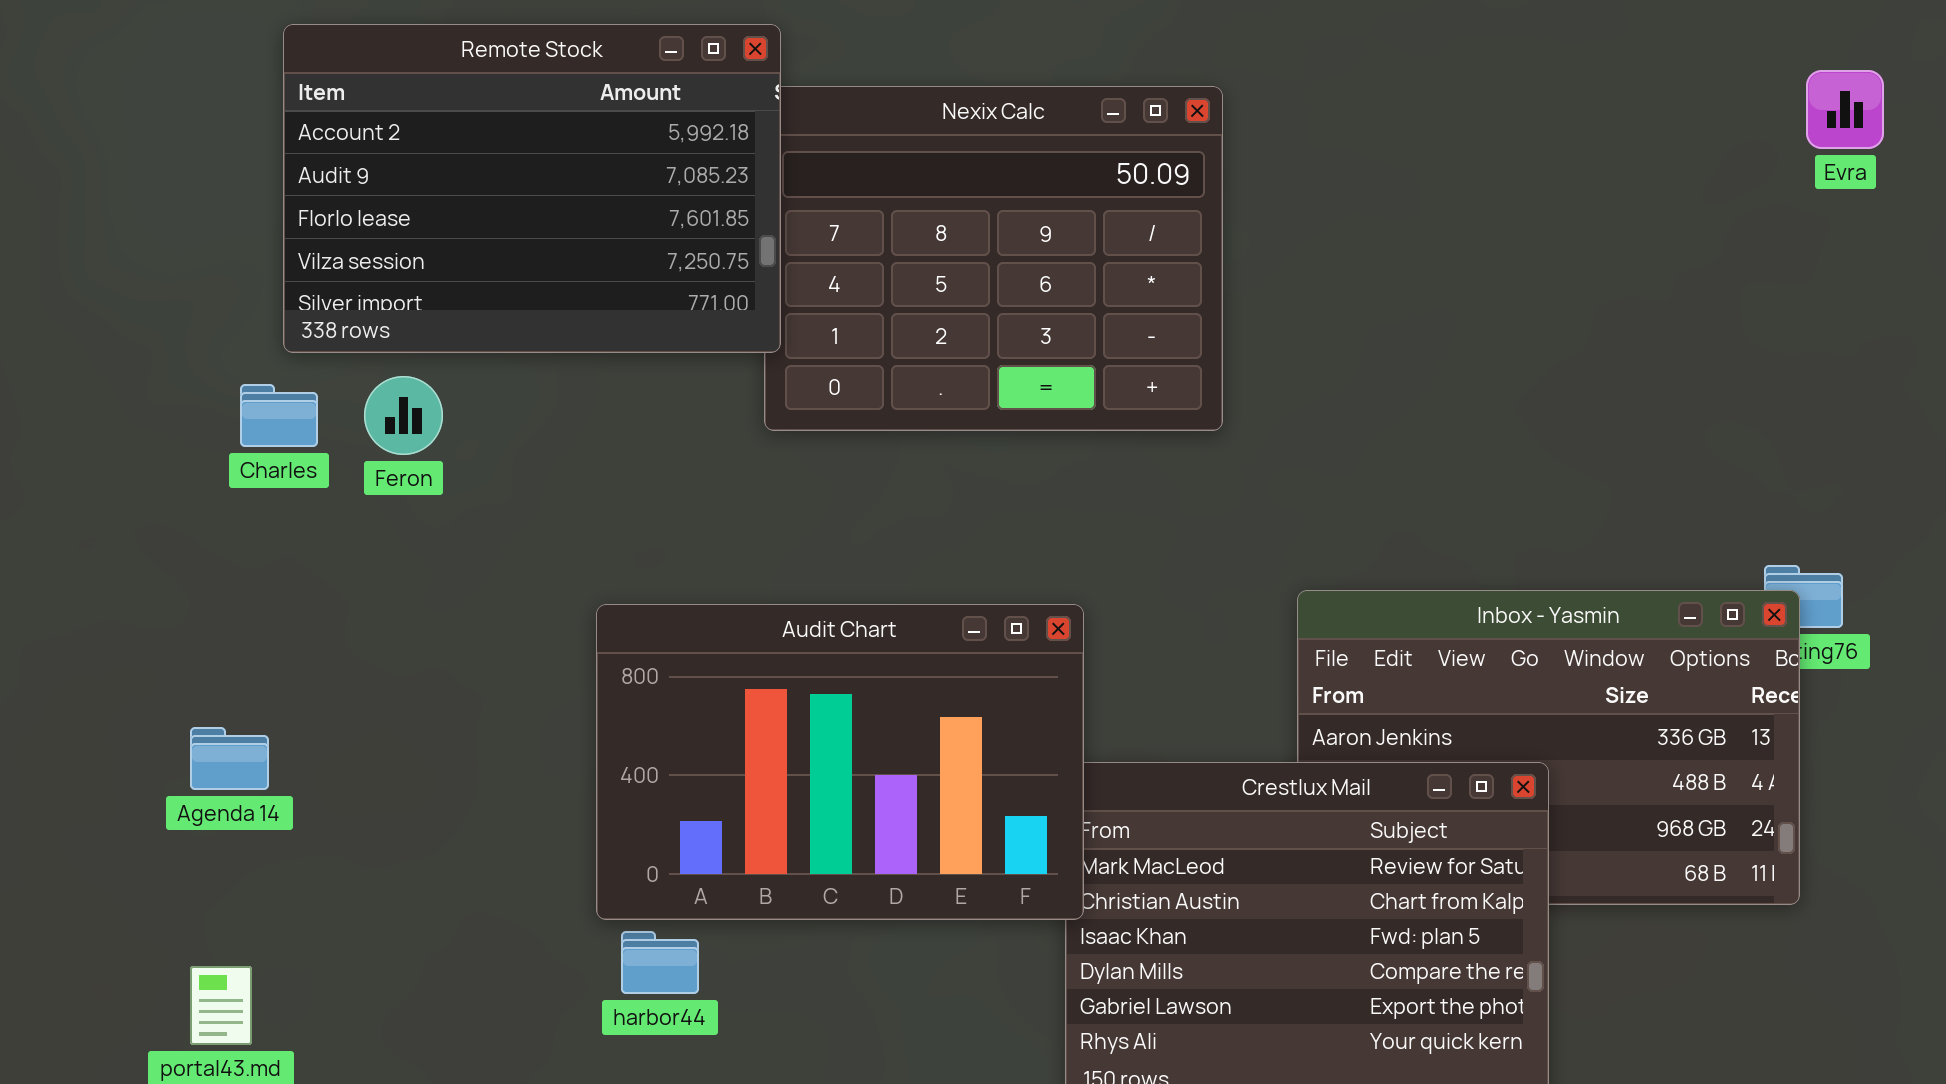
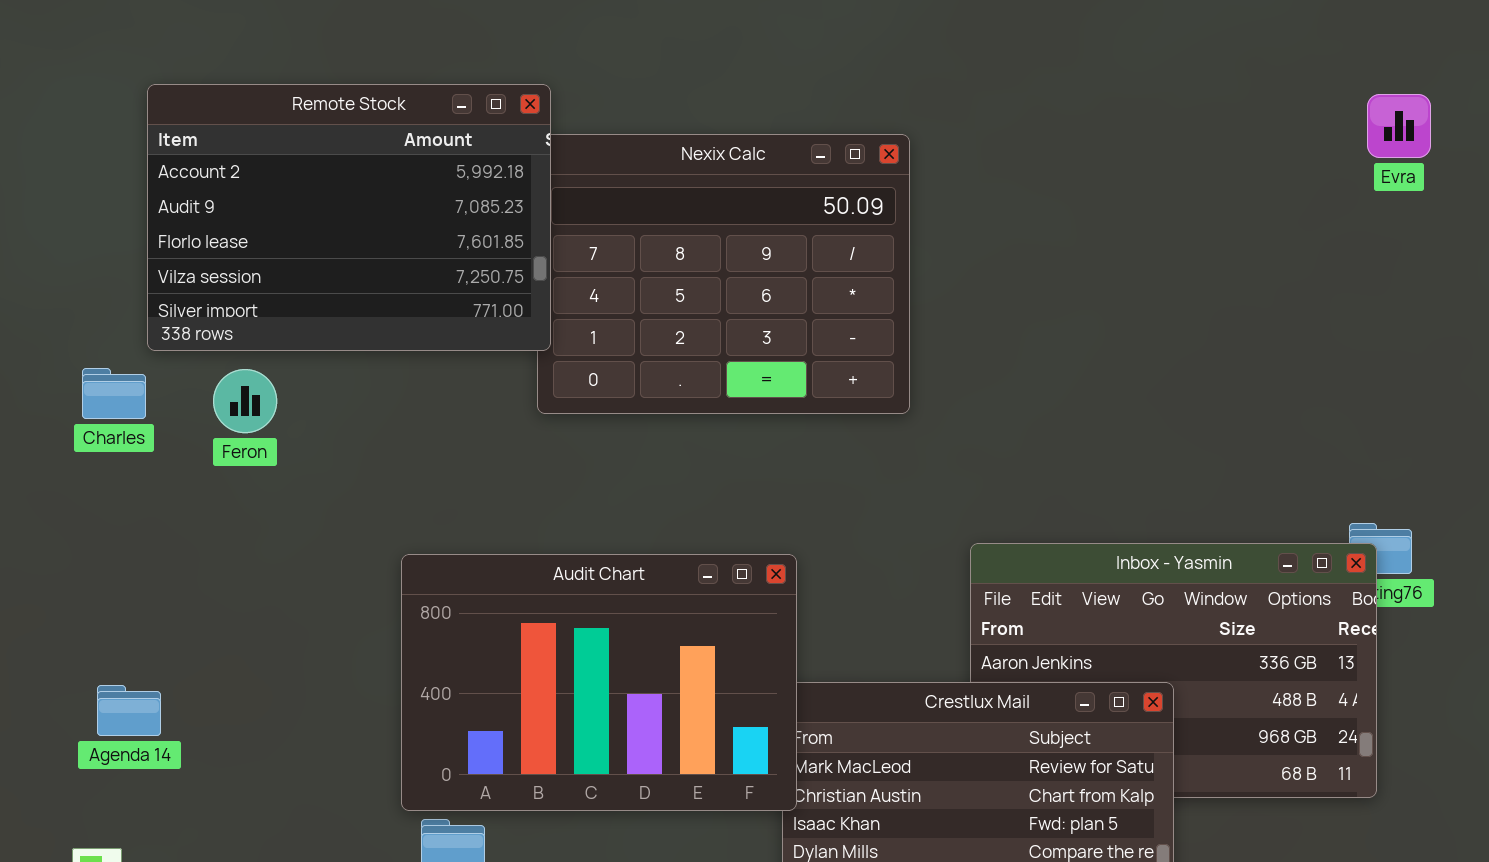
Evra: [1806,70,1884,149] -> [1367,94,1431,158], moved
Charles: [240,384,318,447] -> [82,368,146,419], moved
Agenda 14: [190,727,269,790] -> [97,685,161,736], moved

